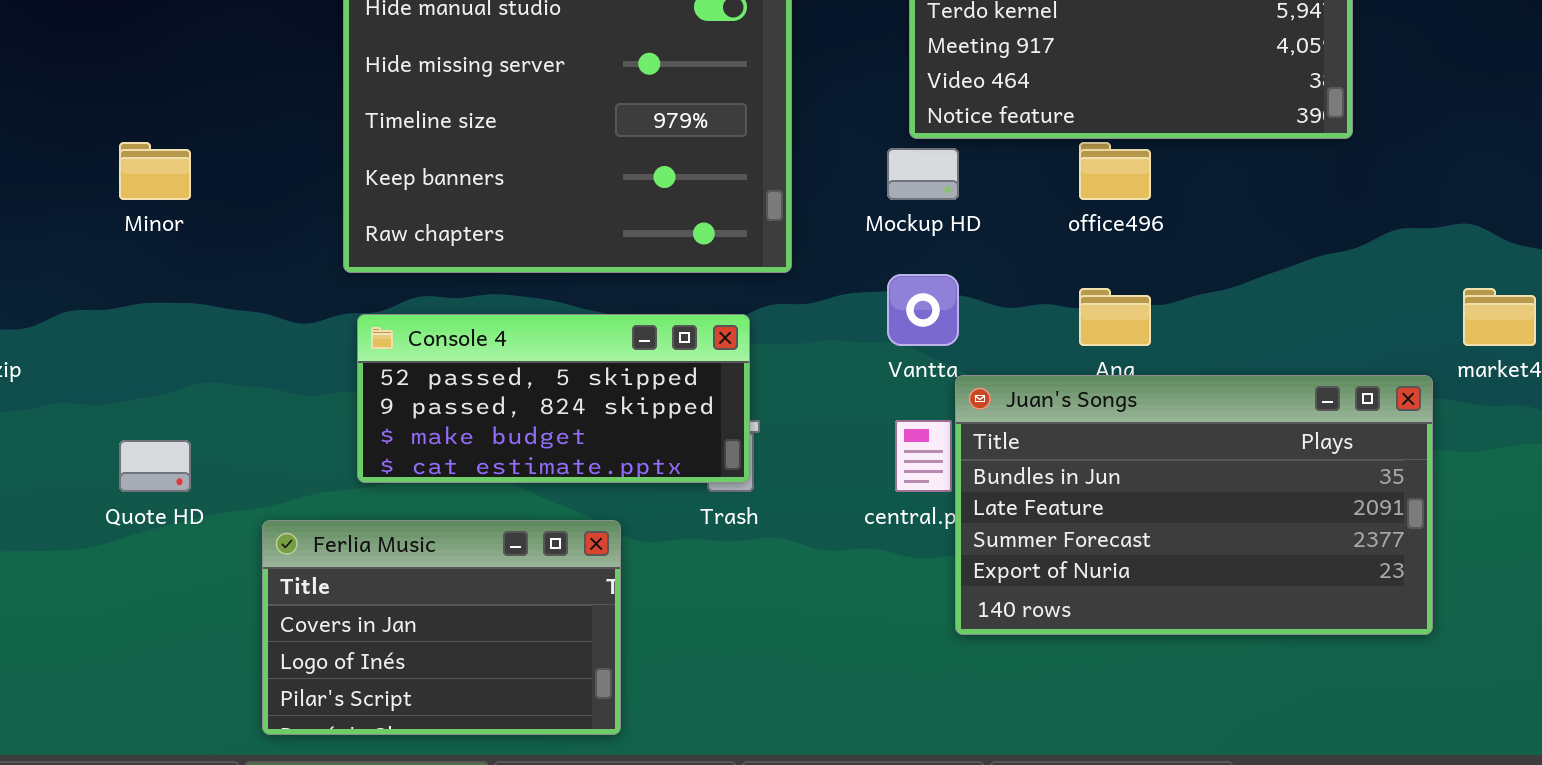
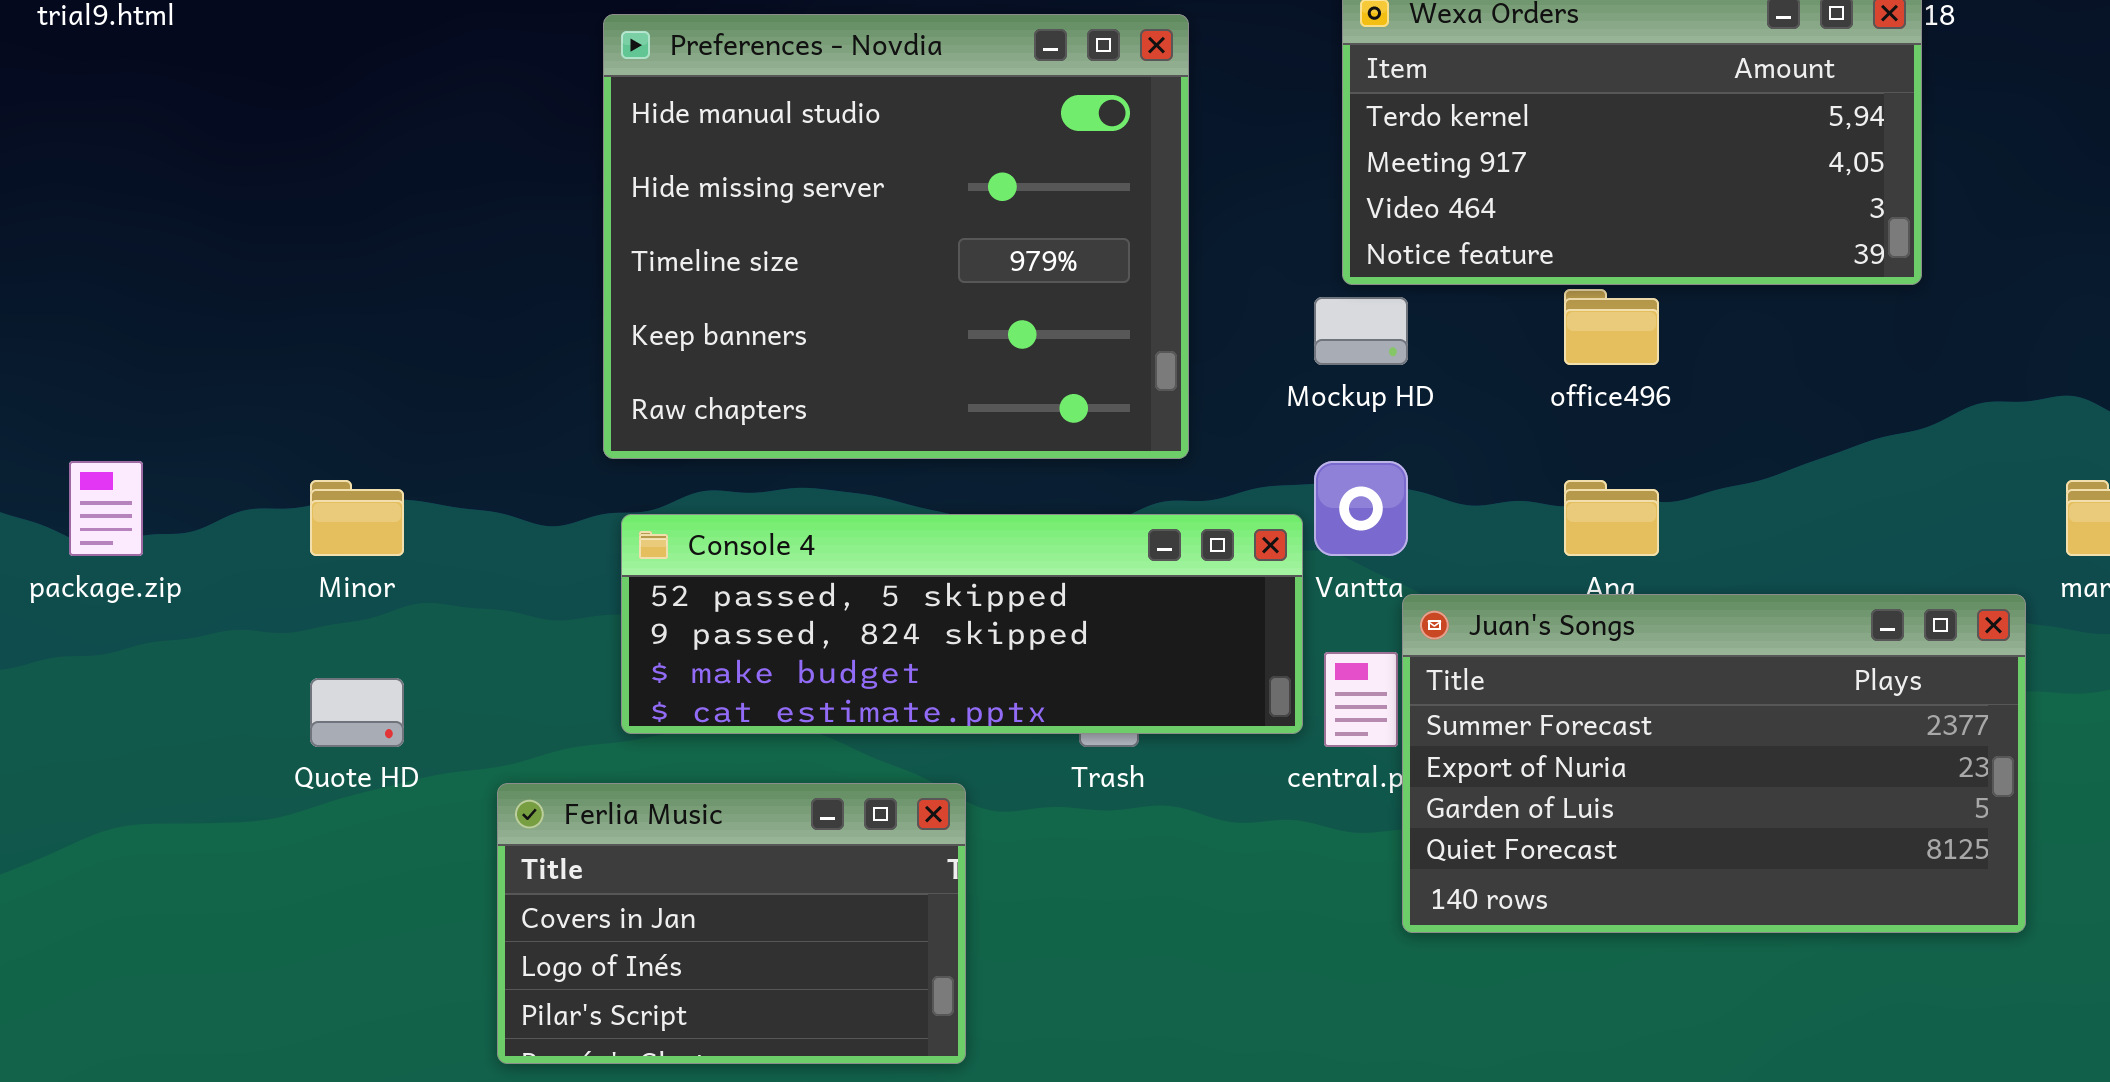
Minor: [119,142,191,200] -> [310,480,404,556], moved
Console 4: [357,314,750,483] -> [621,514,1303,734], resized
Juan's Songs: [955,375,1433,635] -> [1402,594,2026,933], scrolled down 2 rows

